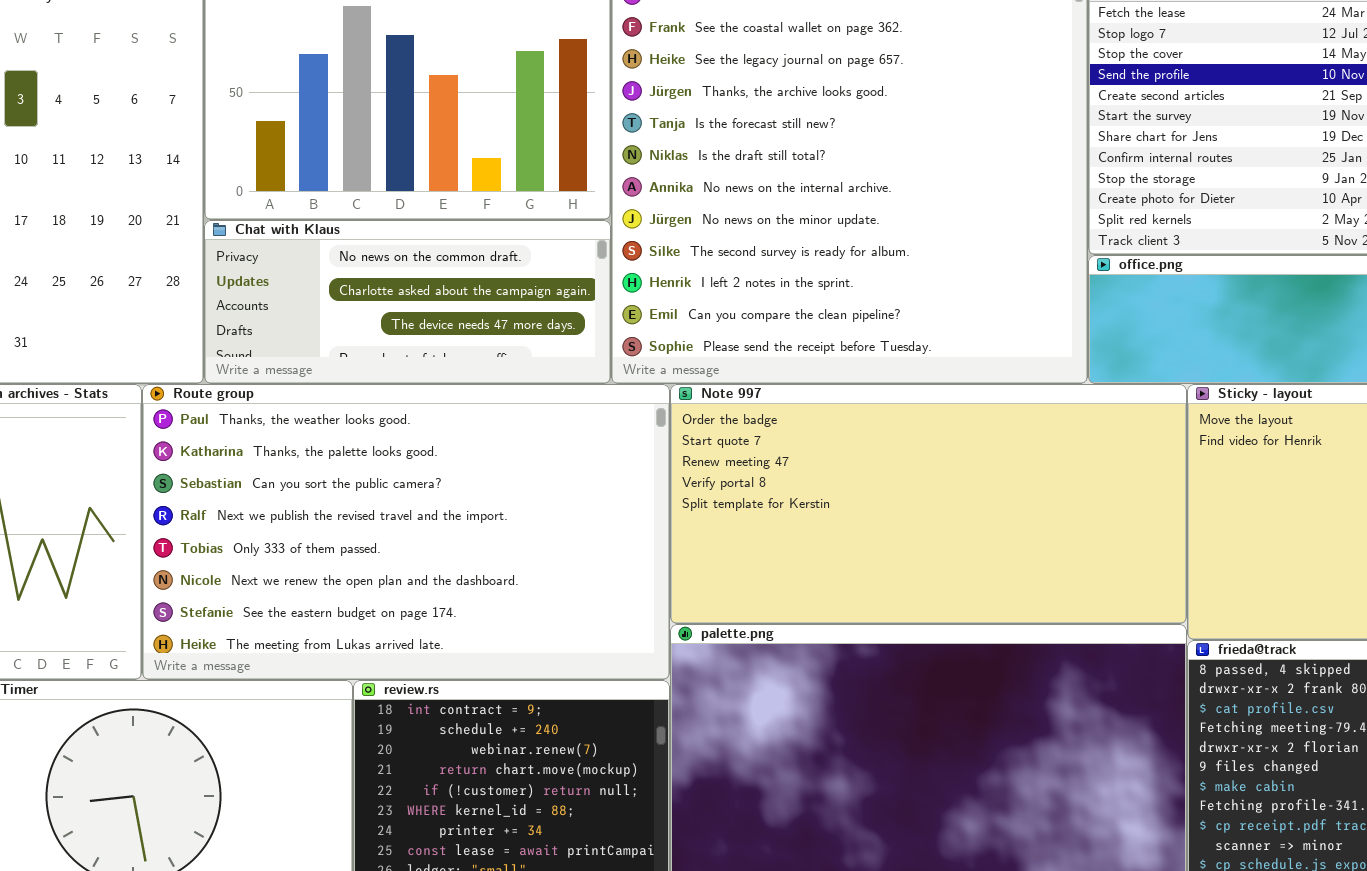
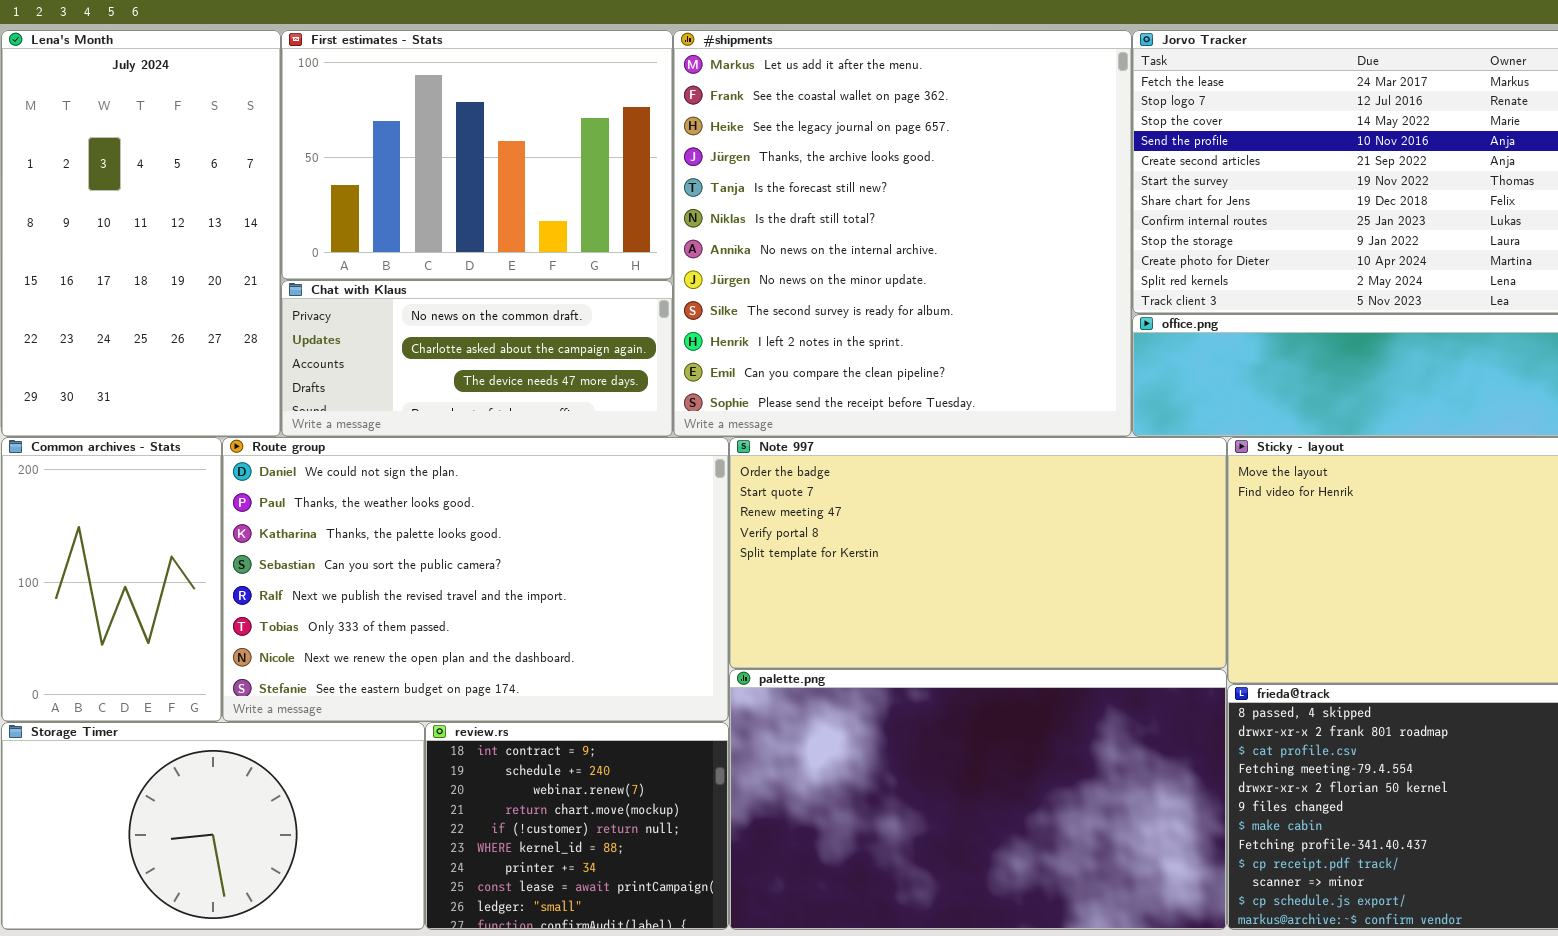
Route group: [142,384,670,680] -> [222,437,729,722], scrolled up 1 row

